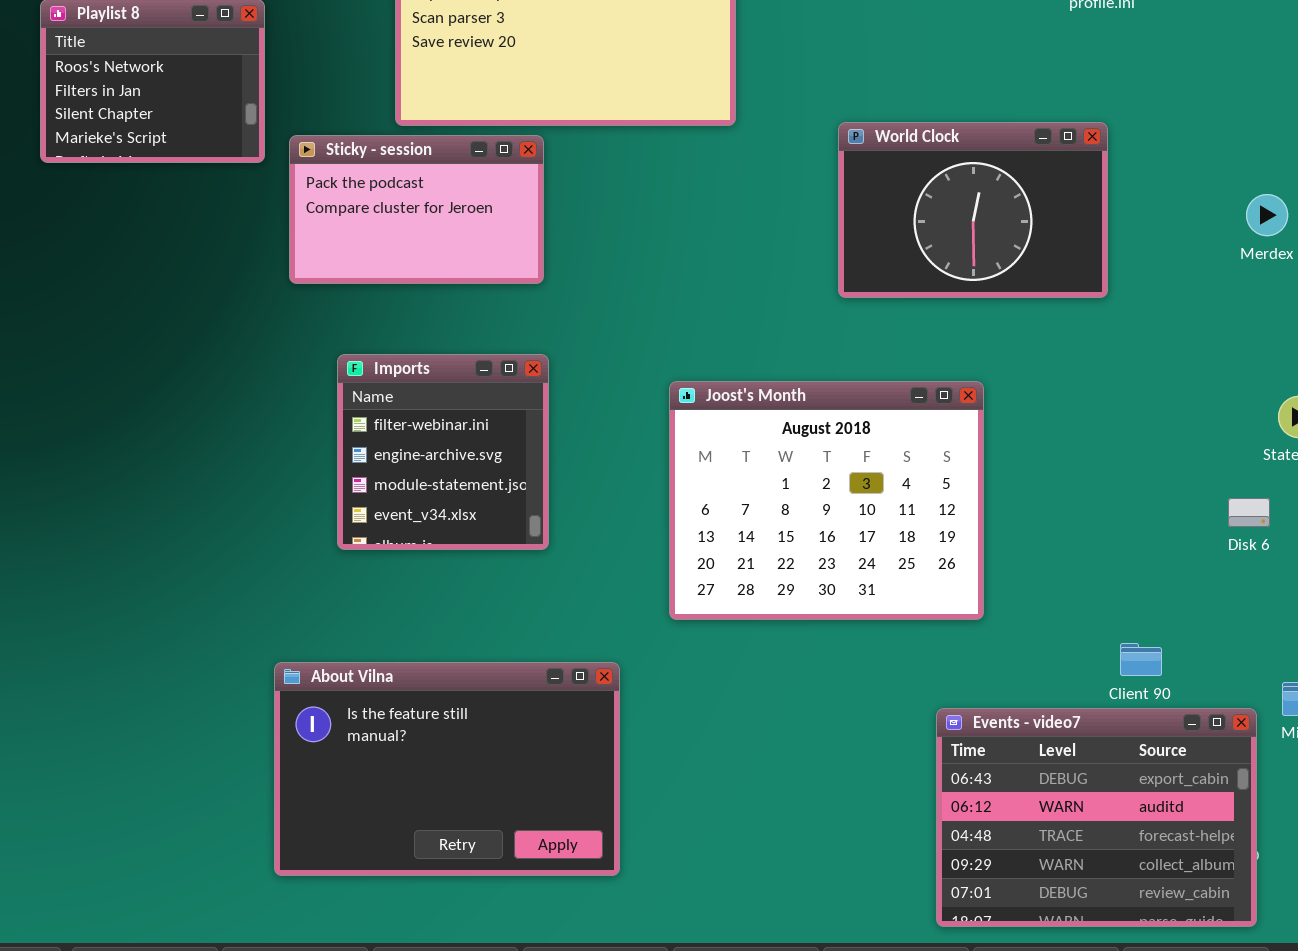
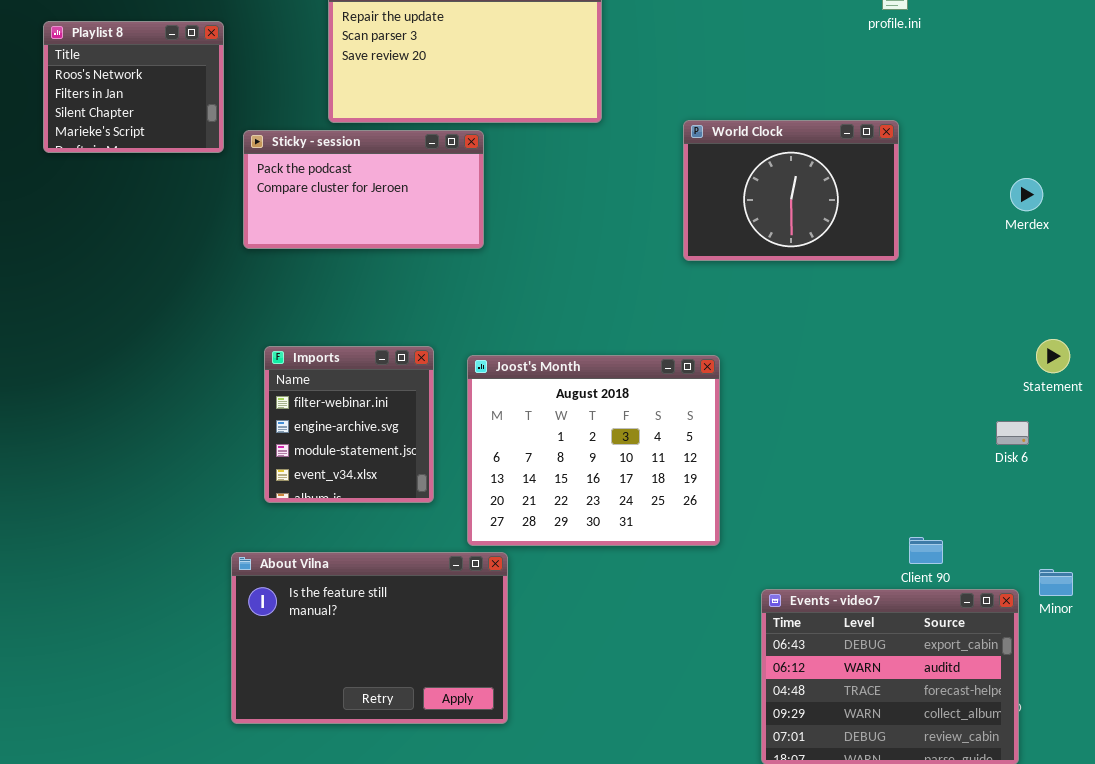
Sticky - session: [289,135,544,284] -> [243,130,484,249], resized
Imports: [337,354,549,550] -> [264,346,434,503], moved
Joost's Month: [669,381,984,620] -> [467,355,720,546], moved

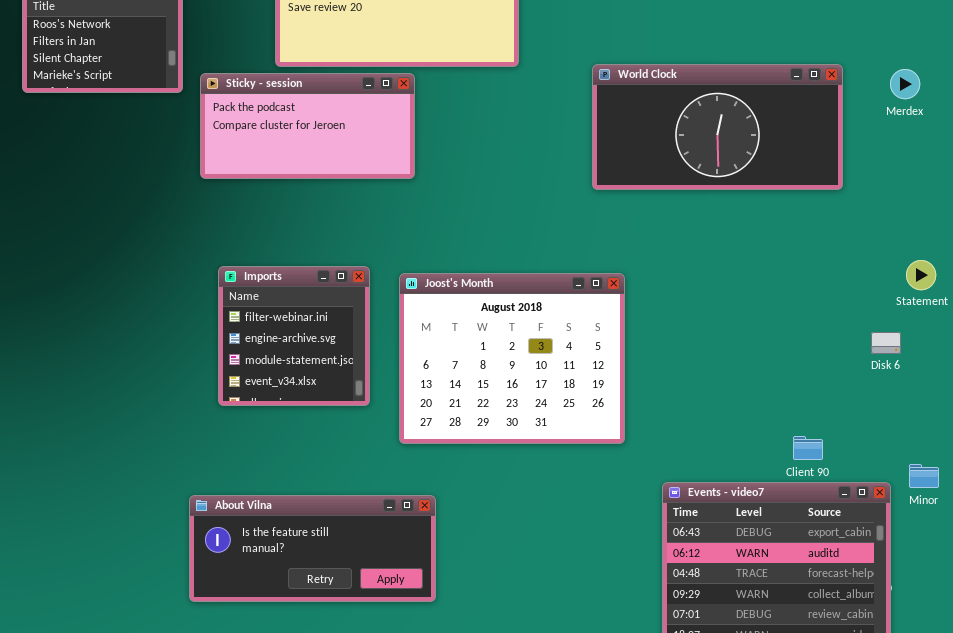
World Clock: [683,120,899,261] -> [592,64,843,190], resized
Merdex: [1010,178,1043,211] -> [890,69,920,99], moved
About Vilna: [231,552,508,724] -> [189,495,436,602], resized

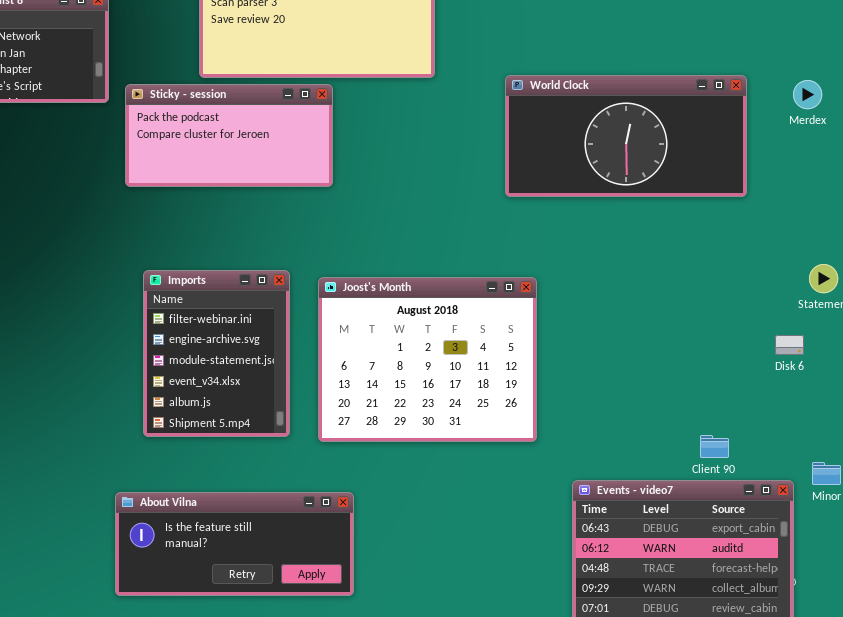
Imports: [218,266,370,406] -> [143,270,290,437], resized

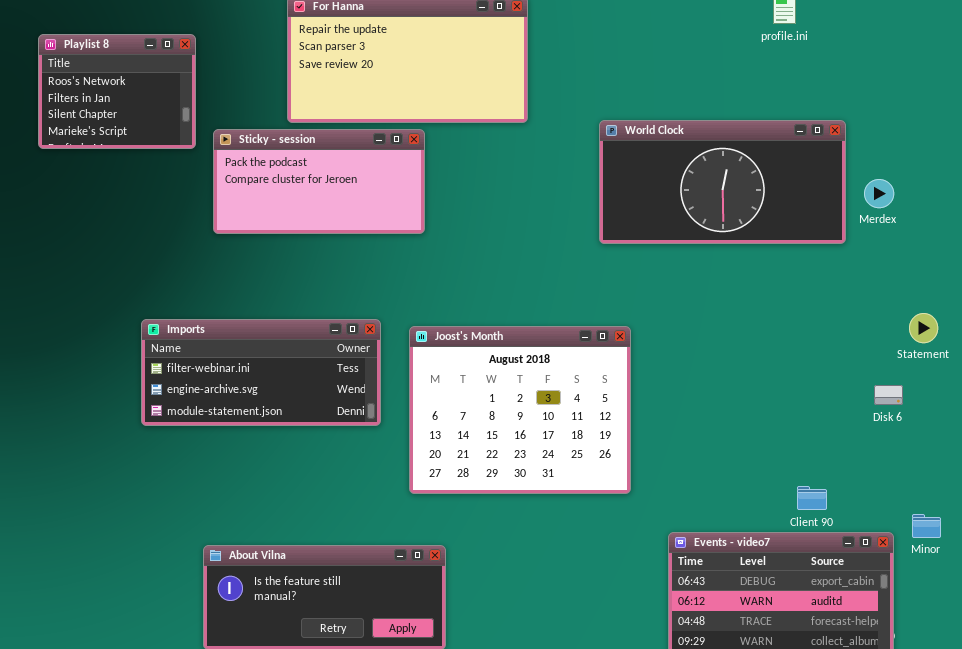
Merdex: [793,80,822,109] -> [864,179,894,208], moved
Imports: [143,270,290,437] -> [141,319,381,426], resized

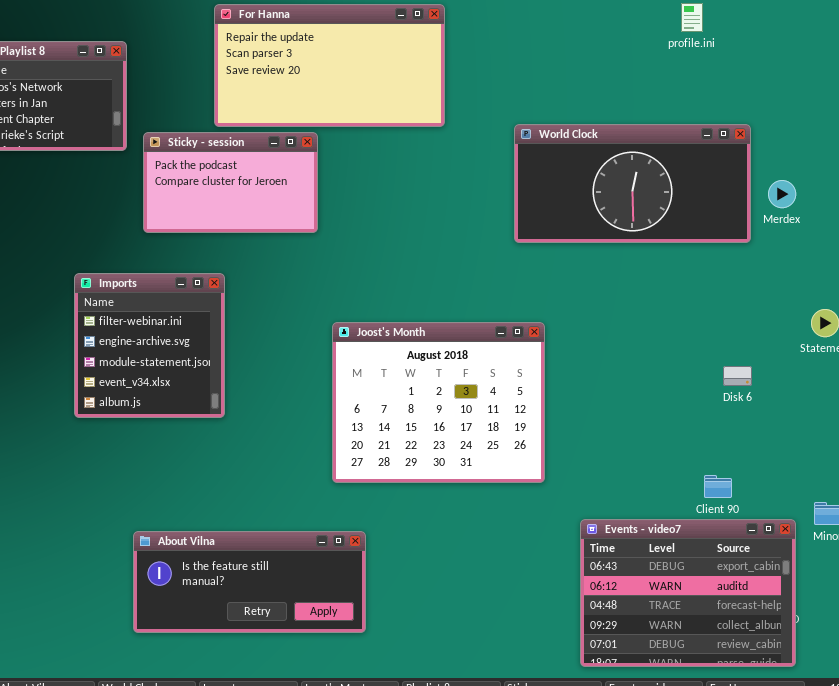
Sticky - session: [213,129,425,234] -> [143,132,318,233], resized
Imports: [141,319,381,426] -> [74,273,225,418], resized
Disk 6: [874,385,903,405] -> [723,366,752,386], moved

